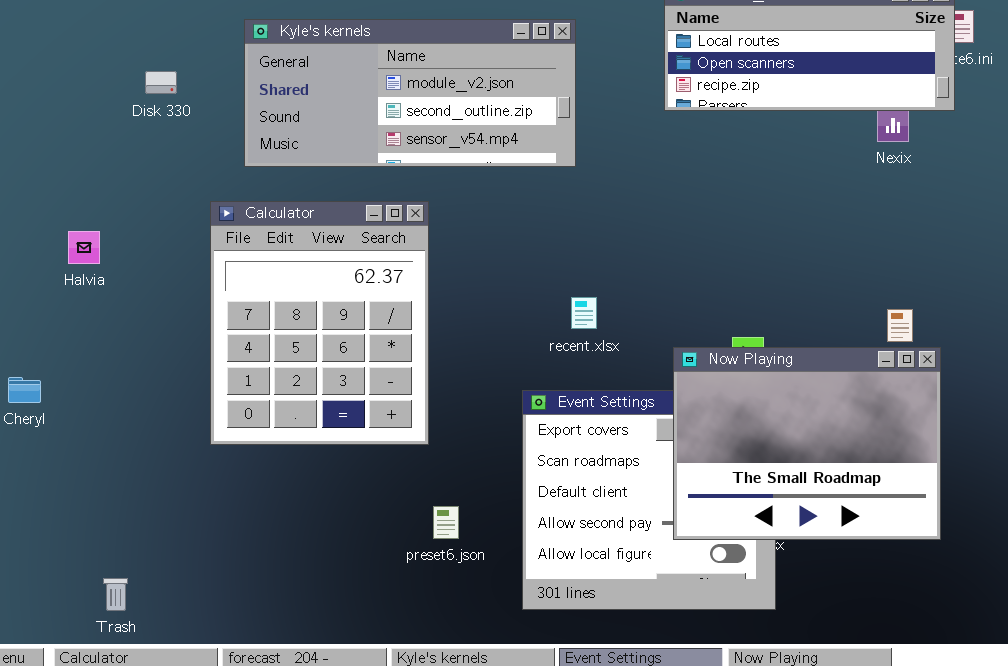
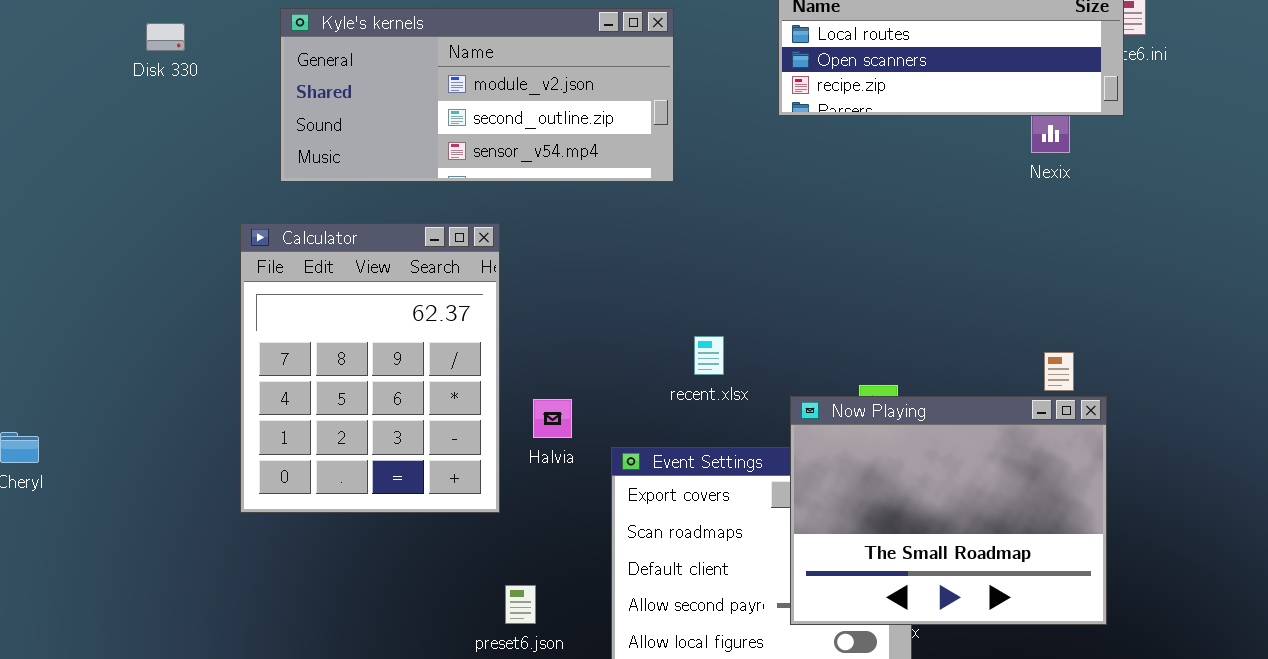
Disk 330: [145,71,177,94] -> [146,23,185,51], moved
Halvia: [68,231,100,264] -> [533,399,572,438], moved
recent.xlsx: [571,297,597,329] -> [694,336,724,375], moved

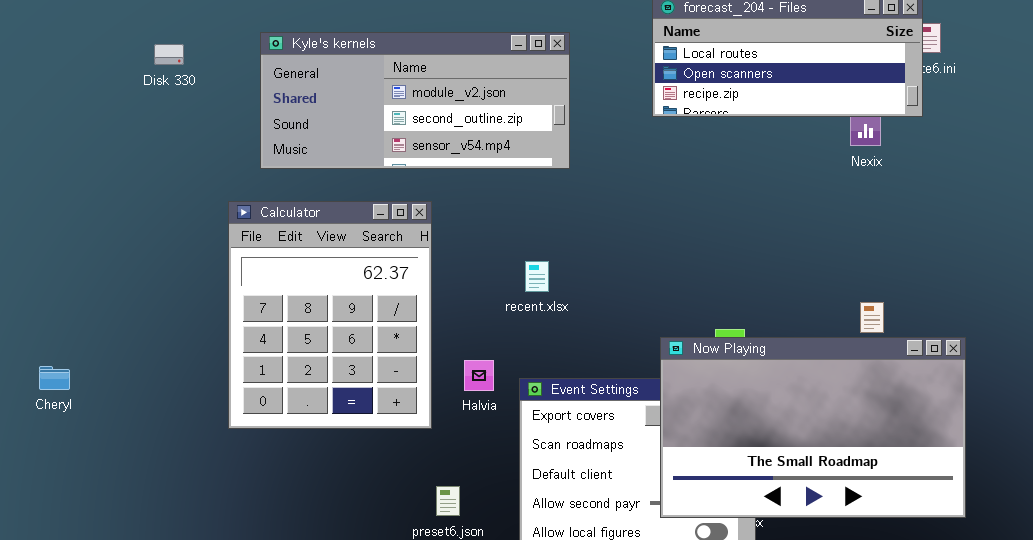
recent.xlsx: [694,336,724,375] -> [525,261,549,292], moved
Now Playing: [790,396,1107,625] -> [660,337,966,518], resized
Halvia: [533,399,572,438] -> [464,360,494,391], moved

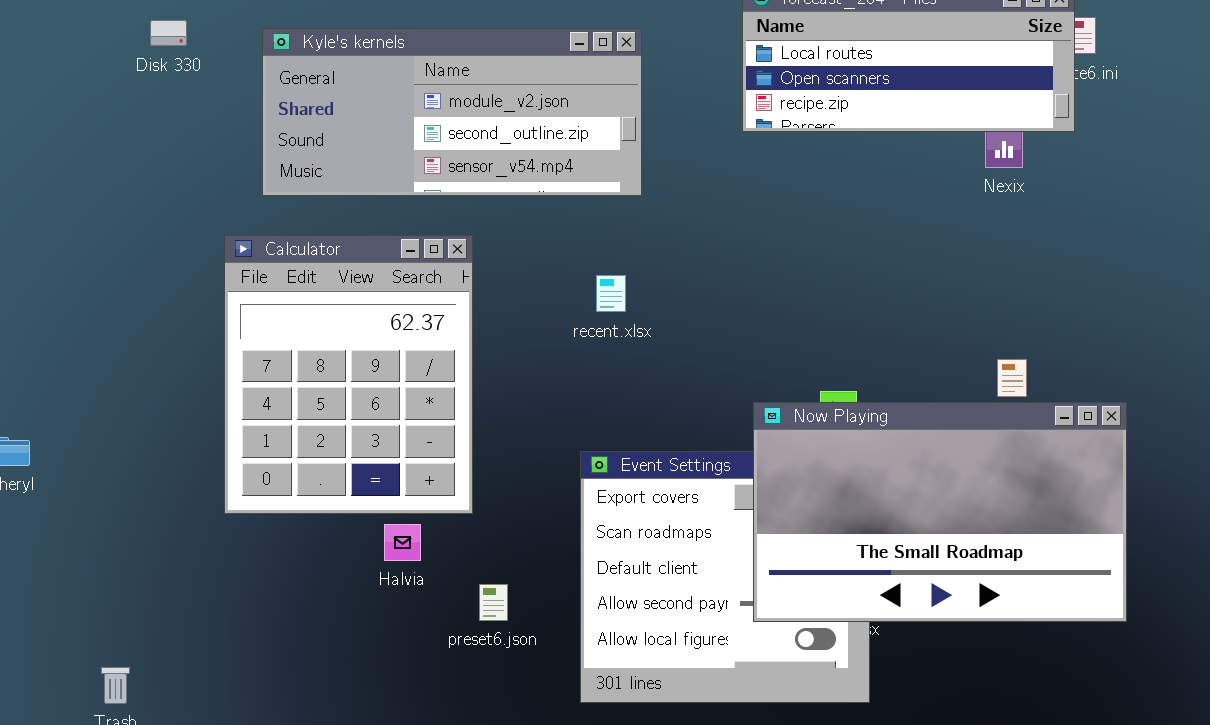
Disk 330: [154,44,184,65] -> [150,20,187,46], moved
recent.xlsx: [525,261,549,292] -> [596,275,626,312], moved
Halvia: [464,360,494,391] -> [384,524,421,561], moved

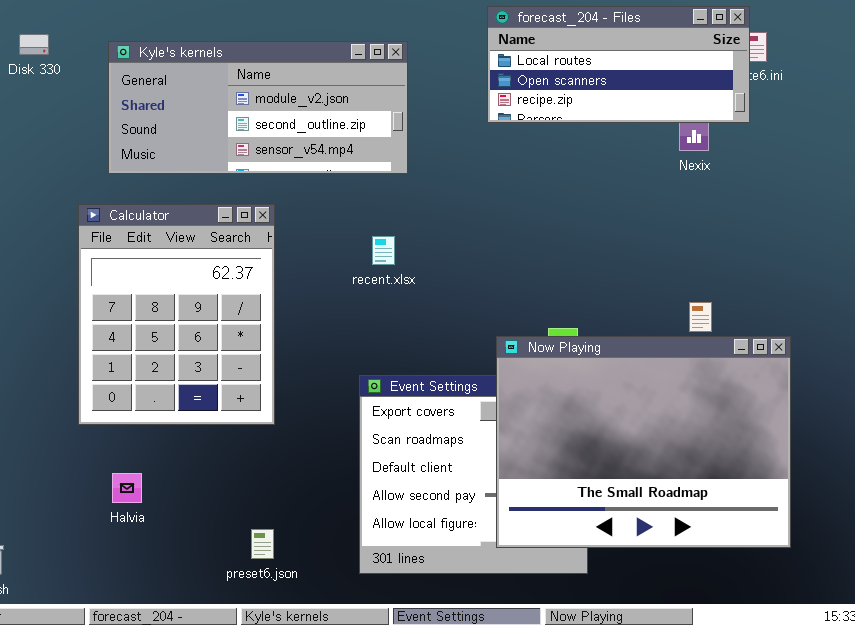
Now Playing: [753,402,1127,622] -> [496,336,791,548], resized
Halvia: [384,524,421,561] -> [112,473,142,503], moved
preset6.json: [479,584,508,621] -> [251,529,274,559], moved

